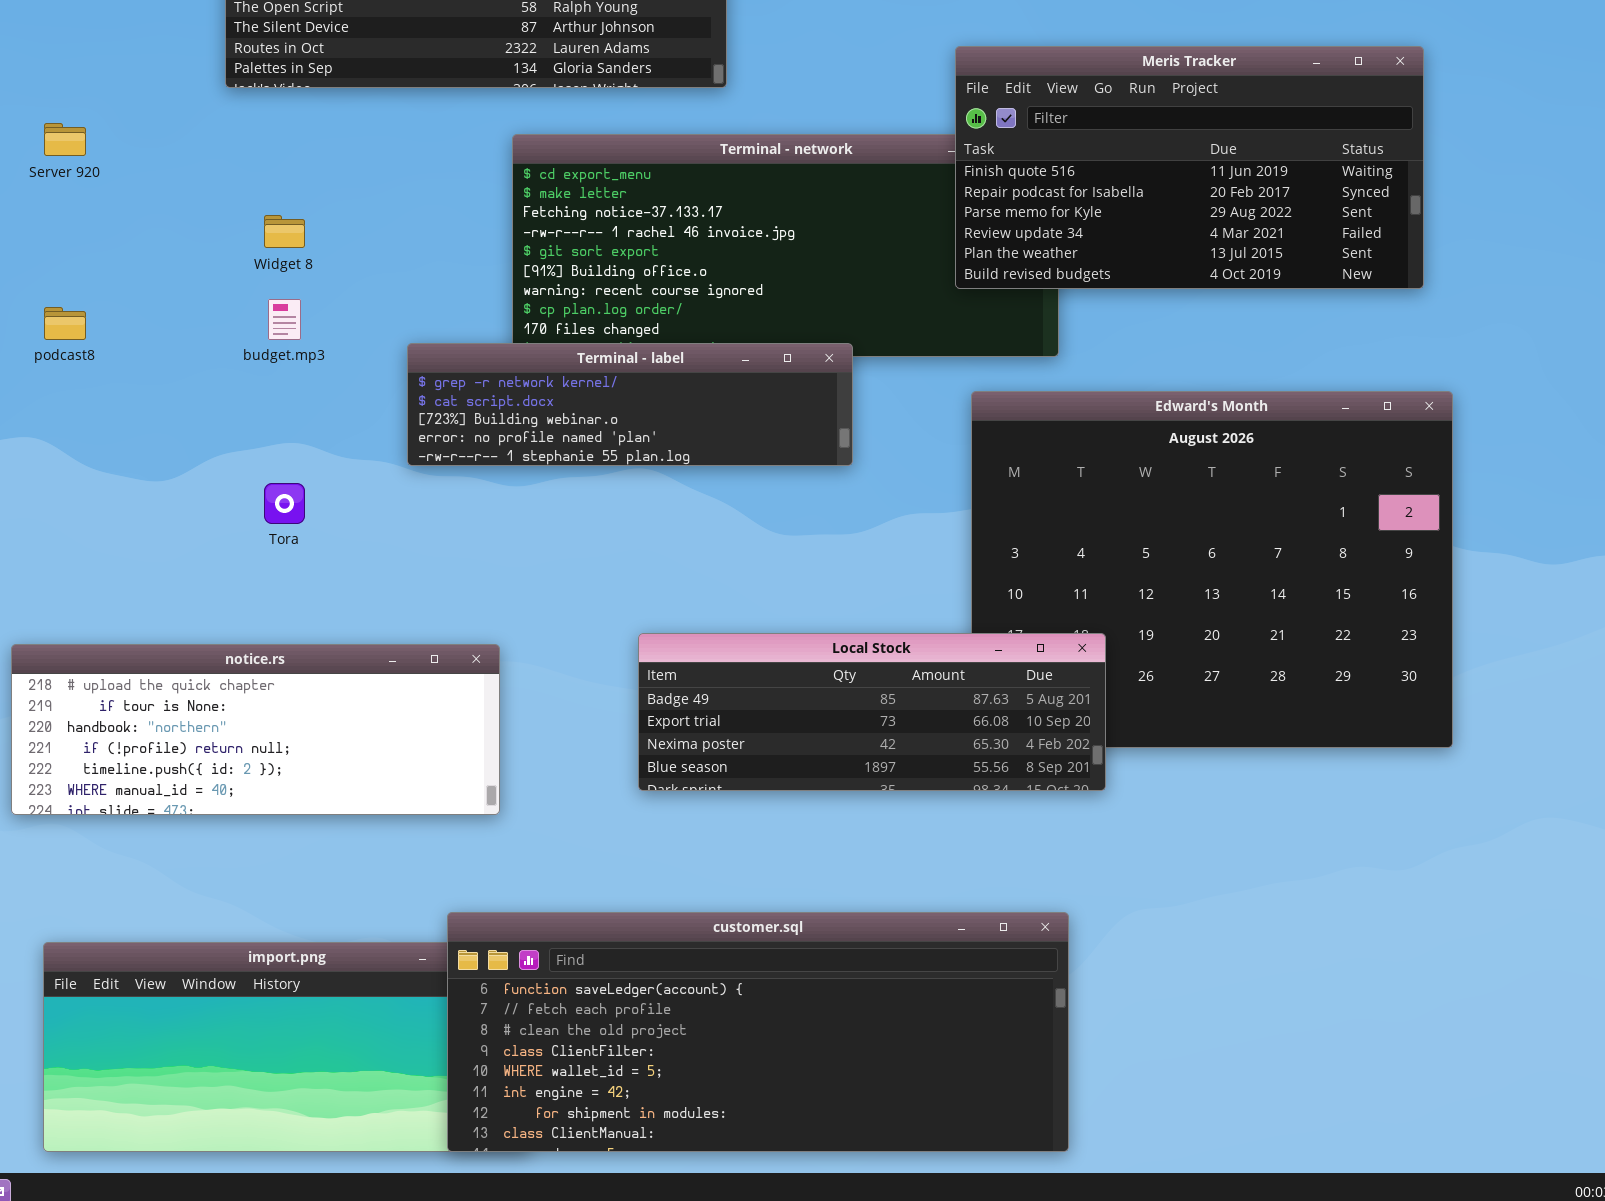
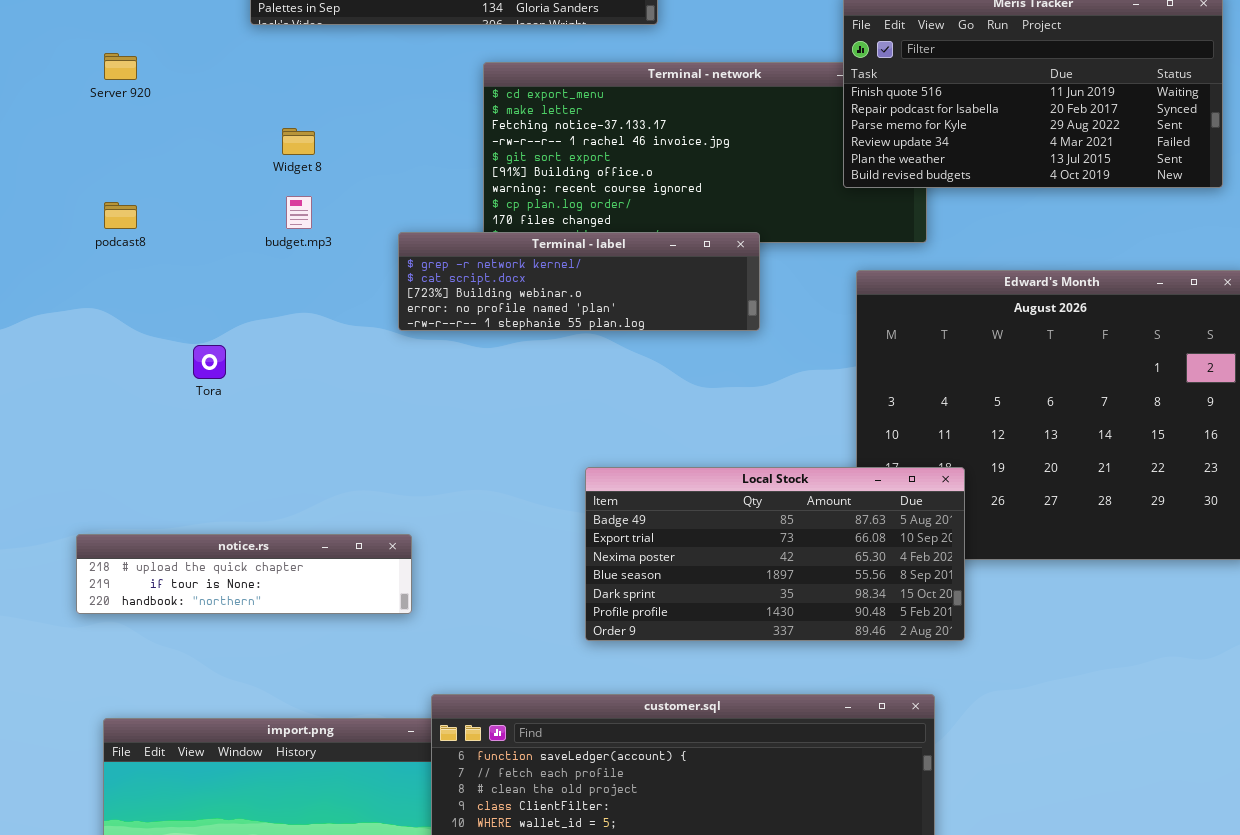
Tora: [264,483,305,524] -> [193,345,226,379], moved
Local Stock: [638,633,1106,791] -> [585,467,965,641], resized
notice.rs: [11,644,500,815] -> [76,534,412,614], resized

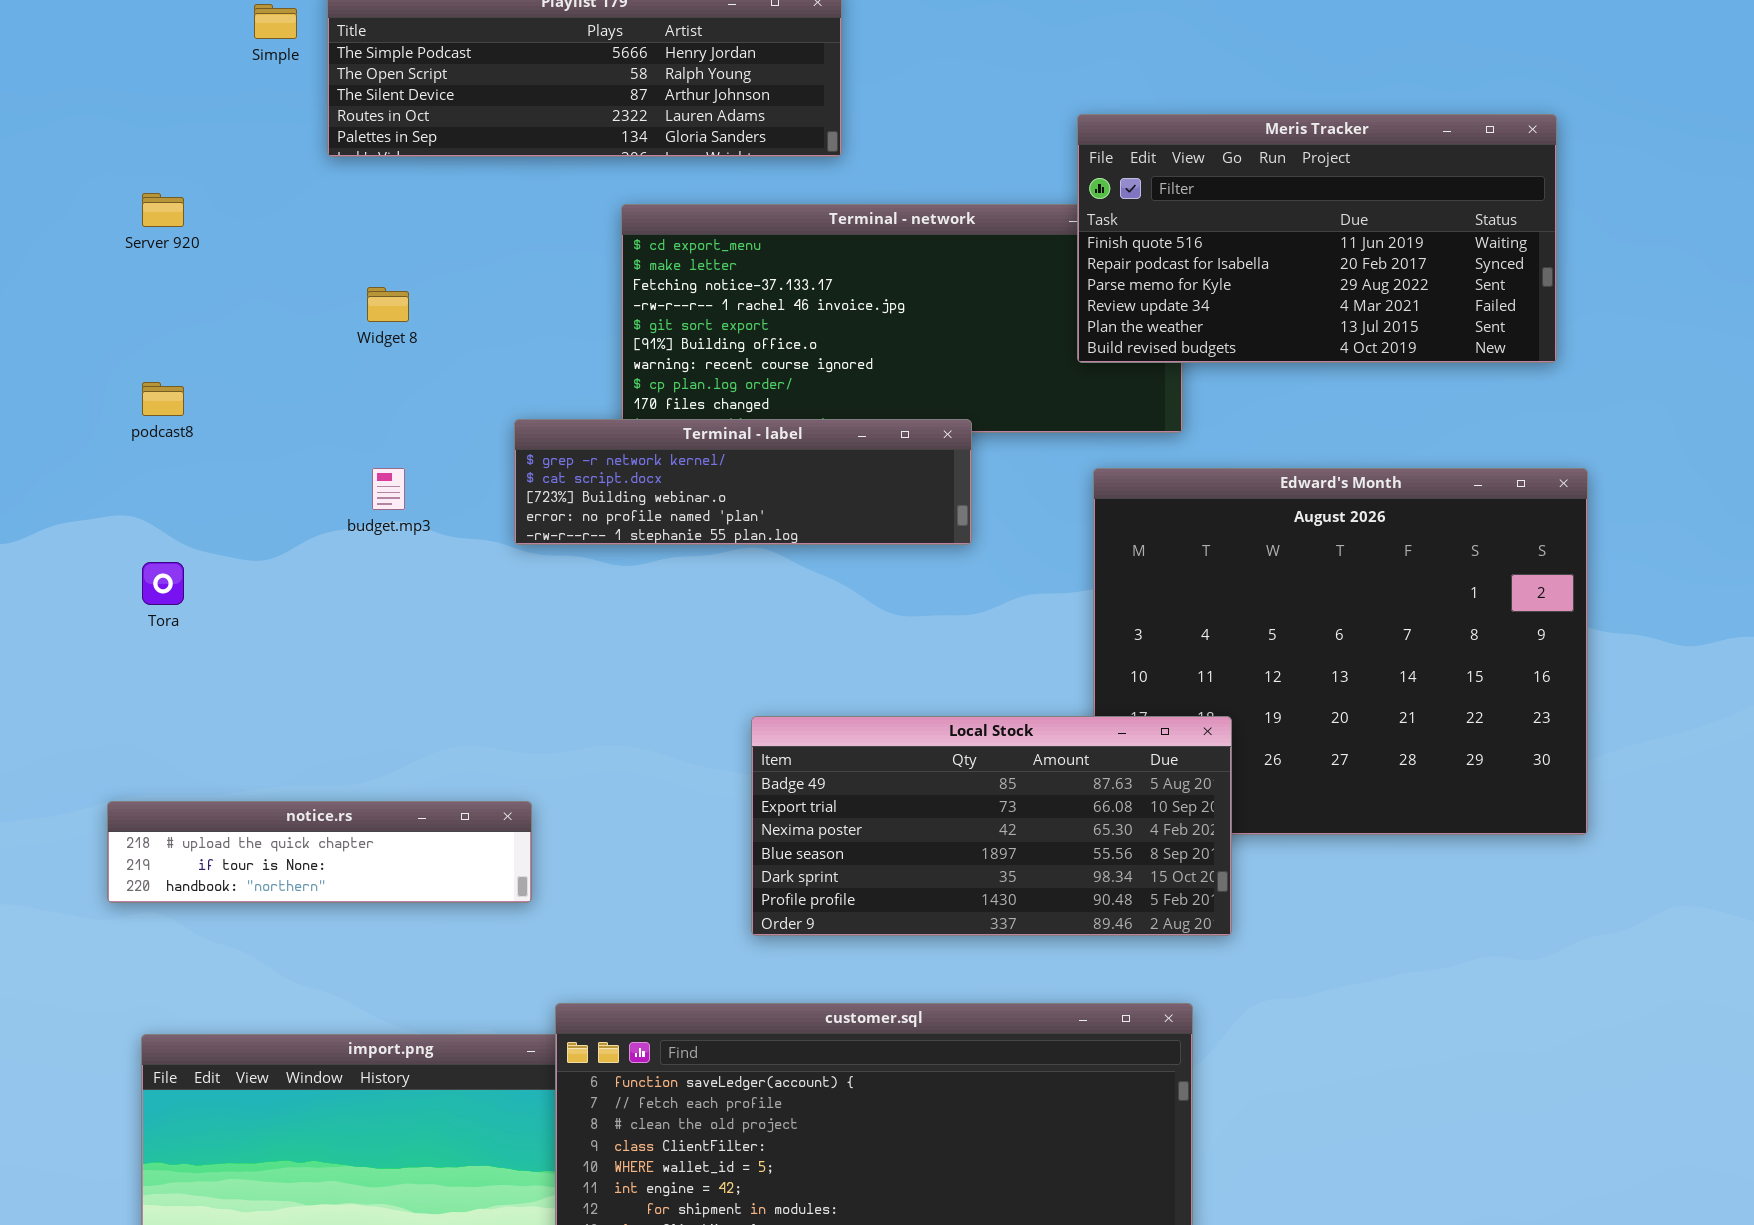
budget.mp3: [286,196,312,229] -> [372,468,405,510], moved
Tora: [193,345,226,379] -> [142,562,184,605], moved

